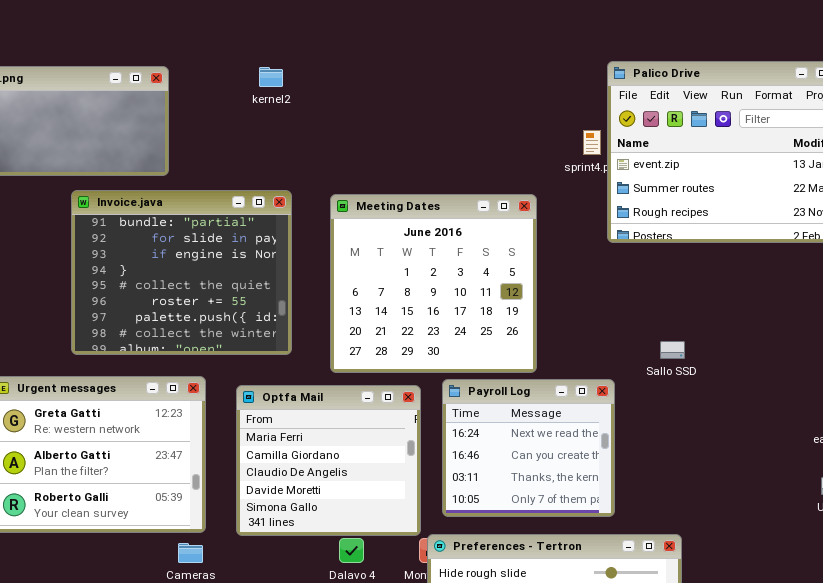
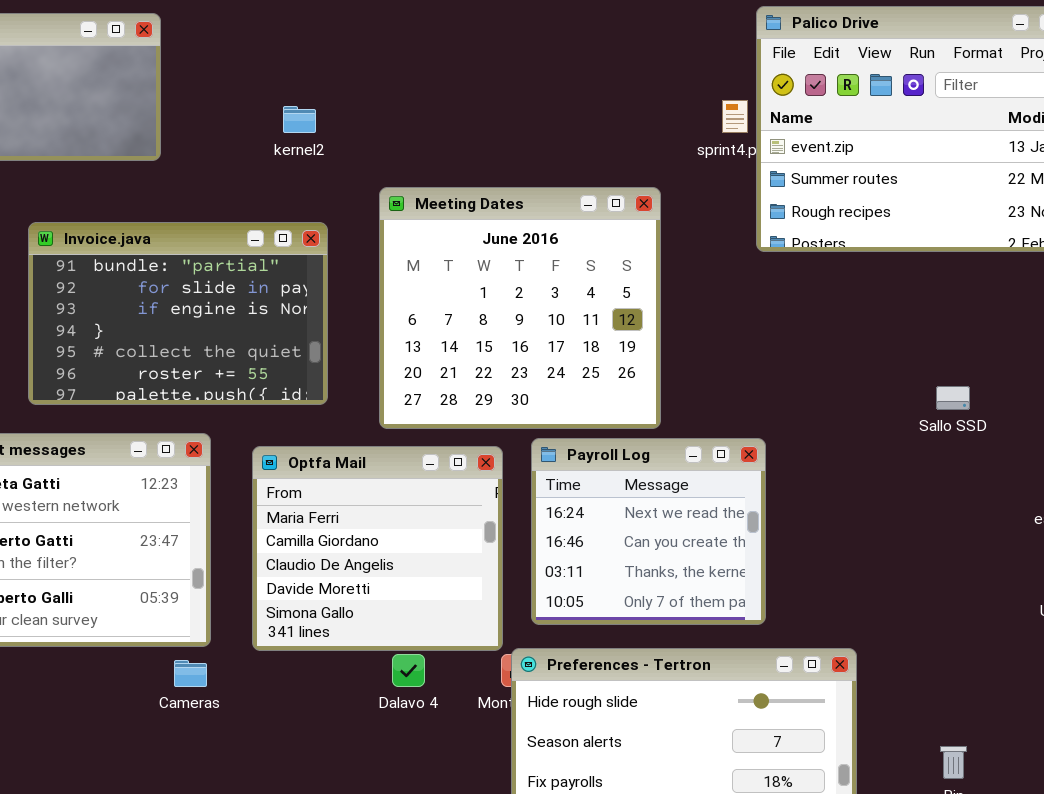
kernel2: [259,67,283,87] -> [283,106,316,133], moved
Invoice.java: [71,190,292,355] -> [28,222,328,405], resized
Sallo SSD: [660,341,685,359] -> [936,386,970,410], moved

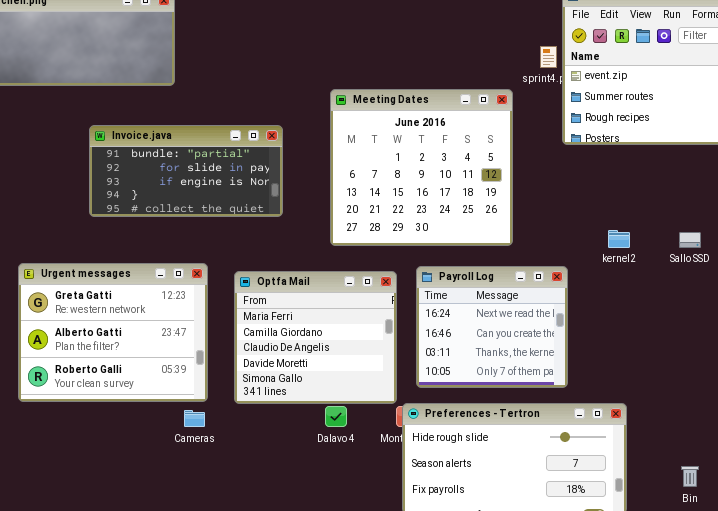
kernel2: [283,106,316,133] -> [608,230,630,248], moved
Meeting Dates: [379,187,661,429] -> [330,89,513,246], moved
Invoice.java: [28,222,328,405] -> [89,125,283,217], resized

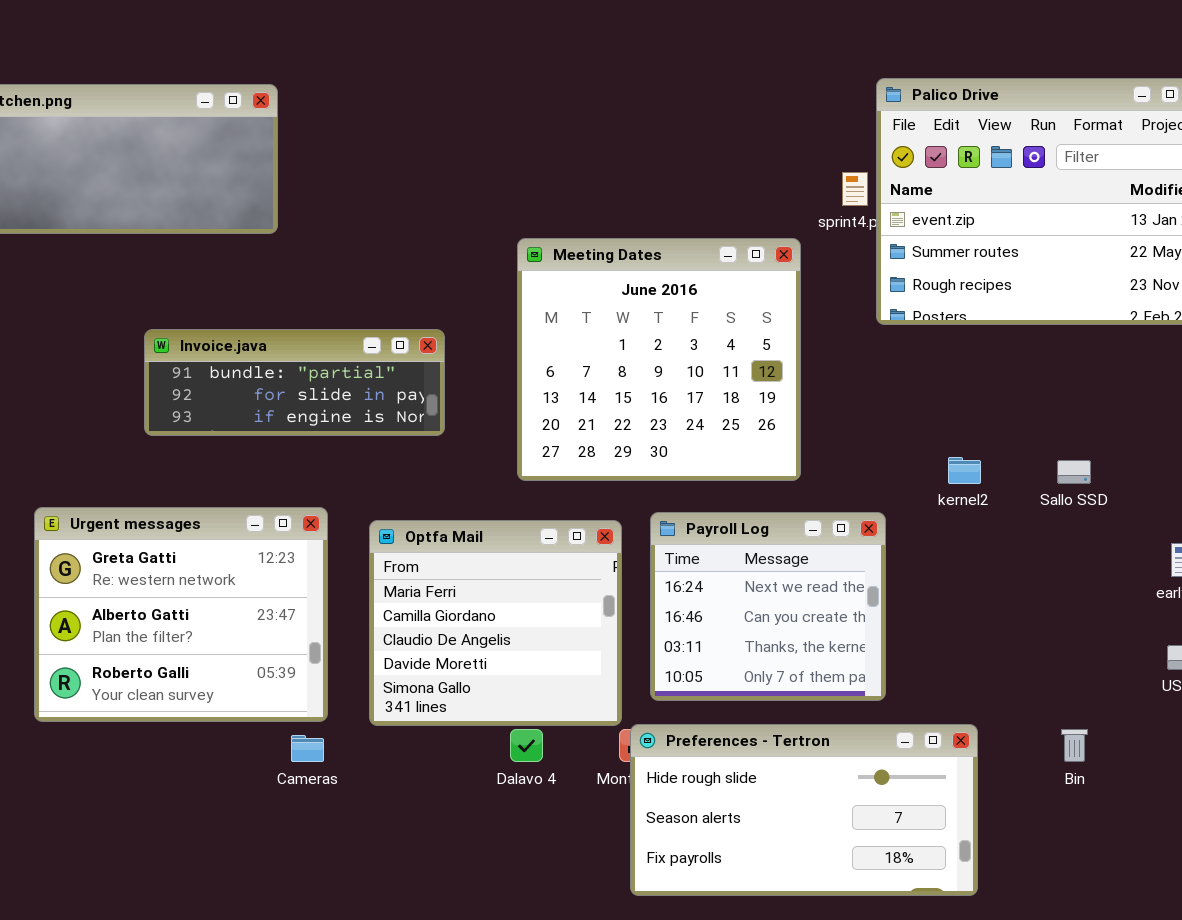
Invoice.java: [89,125,283,217] -> [144,329,445,436], resized
Bin: [681,466,699,487] -> [1061,729,1088,762], moved

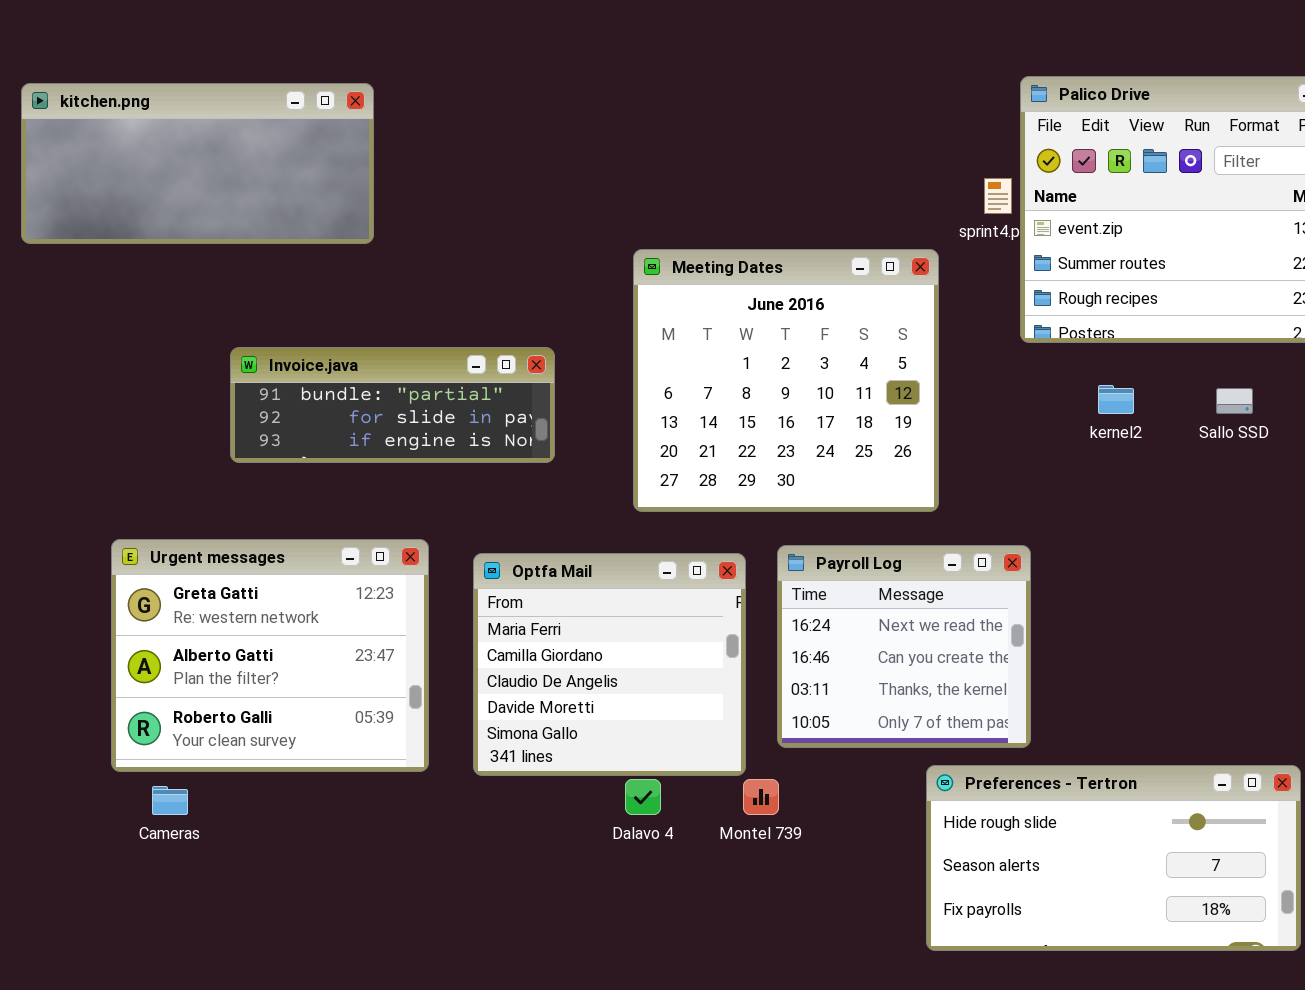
kernel2: [948,457,981,484] -> [1098,385,1134,414], moved
Sallo SSD: [1057,460,1091,484] -> [1216,388,1253,414], moved
Preferences - Tertron: [630,724,978,896] -> [926,765,1301,951], moved
Cameras: [291,735,324,762] -> [152,786,188,815], moved

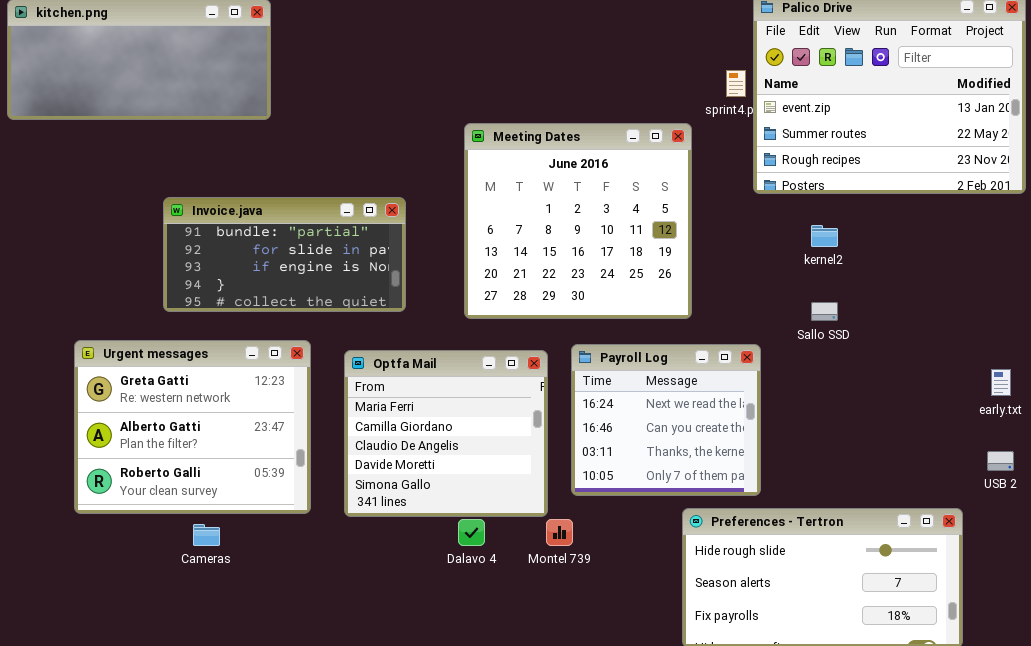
Invoice.java: [230,347,555,463] -> [163,197,406,312], resized
Sallo SSD: [1216,388,1253,414] -> [811,302,838,321], moved
Cameras: [152,786,188,815] -> [193,524,220,546], moved

